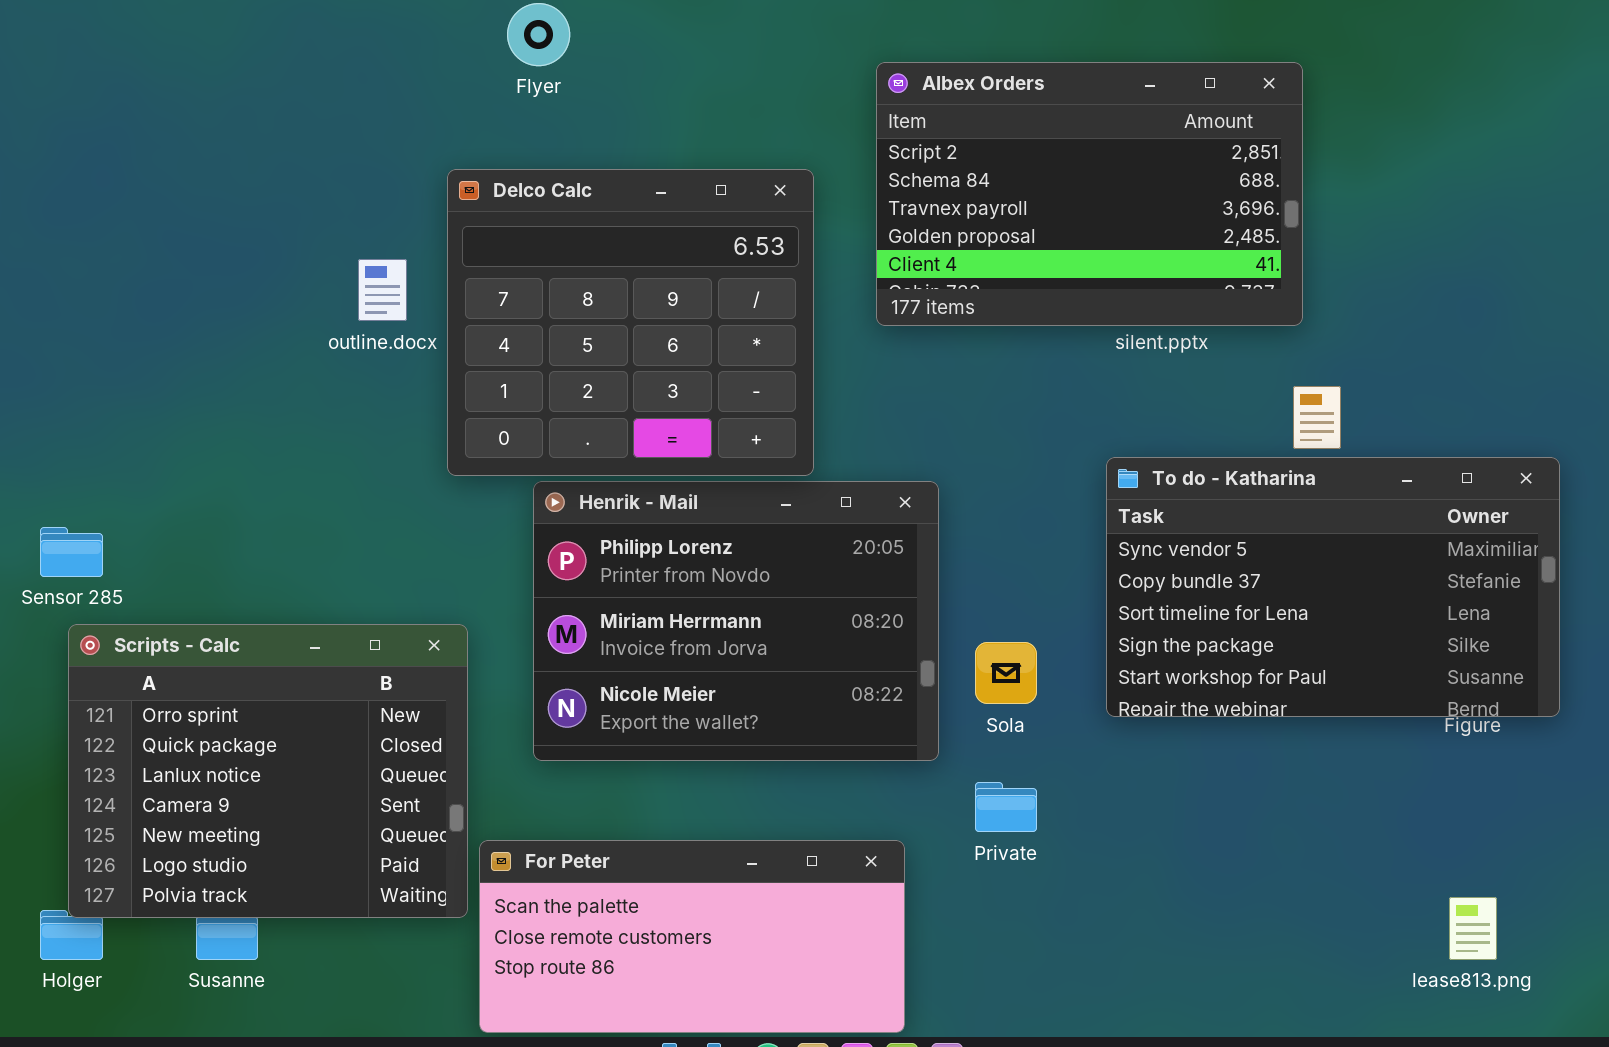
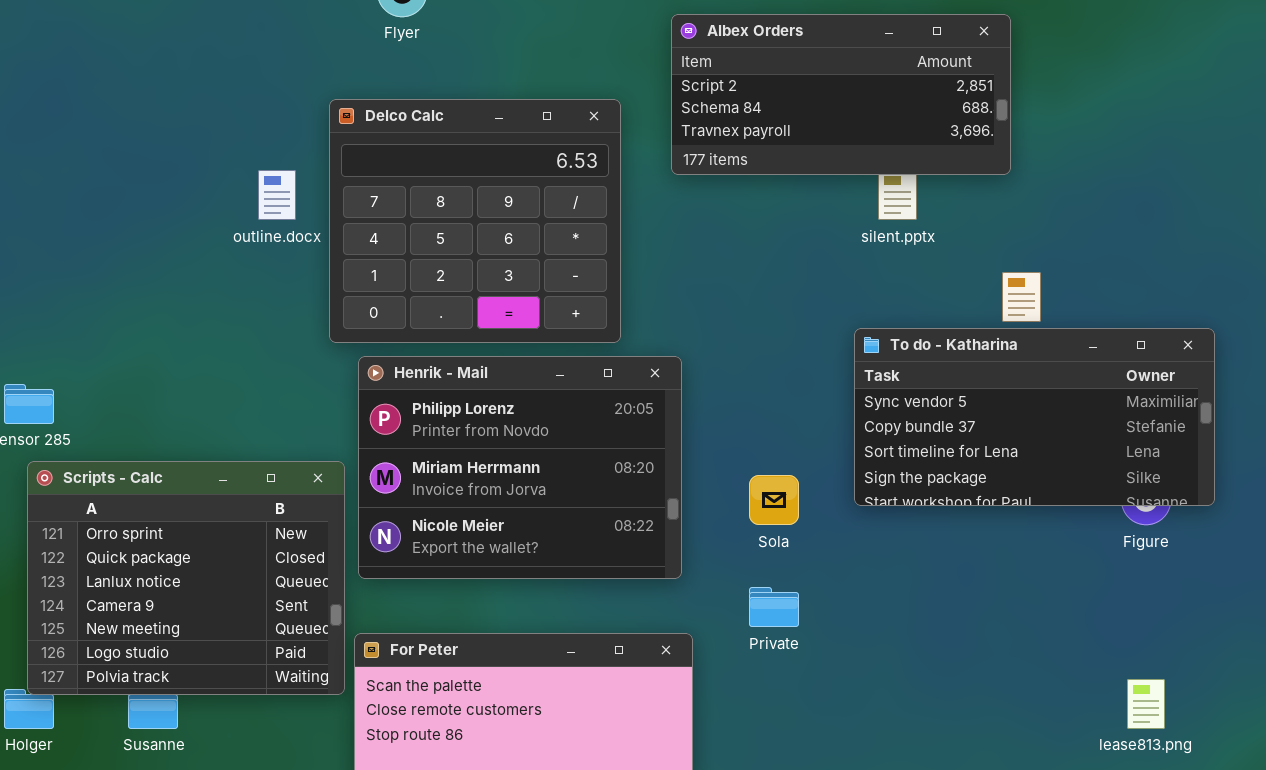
Albex Orders: [876,62,1303,326] -> [671,14,1011,175], resized
To do - Katharina: [1106,457,1560,717] -> [854,328,1215,506], resized
Henrik - Mail: [533,481,939,761] -> [358,356,682,579], moved

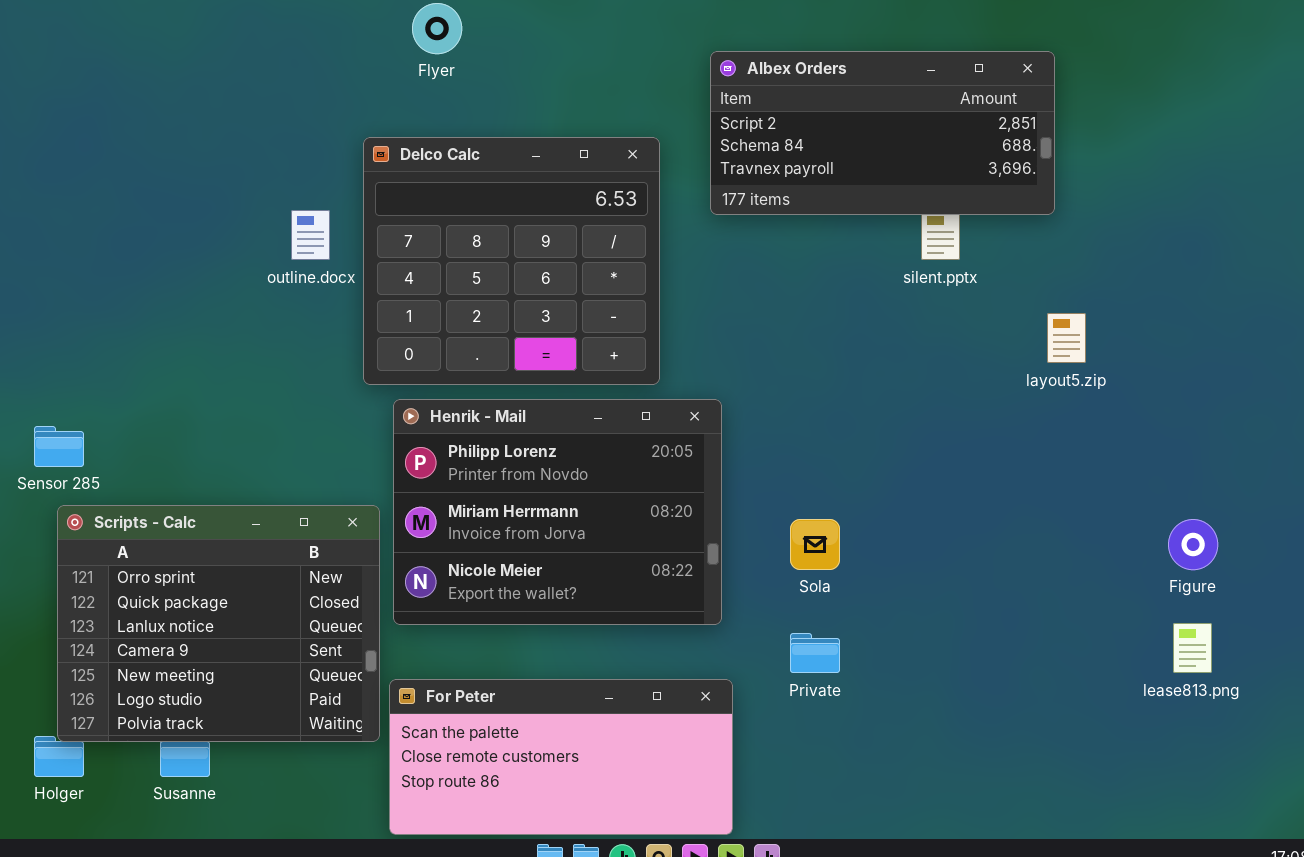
To do - Katharina: [854,328,1215,506] -> none, closed
lease813.png: [1127,679,1165,729] -> [1173,623,1212,673], moved

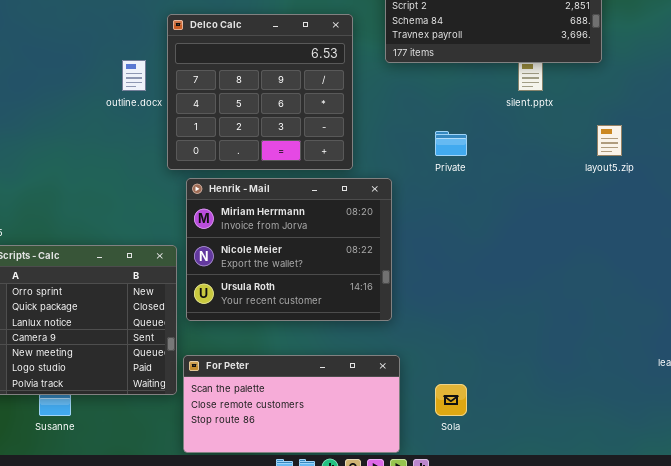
Henrik - Mail: [393,399,722,625] -> [186,178,392,321], scrolled down 1 row
Sola: [790,519,840,570] -> [435,384,467,416], moved
Private: [790,633,840,673] -> [435,131,467,156], moved

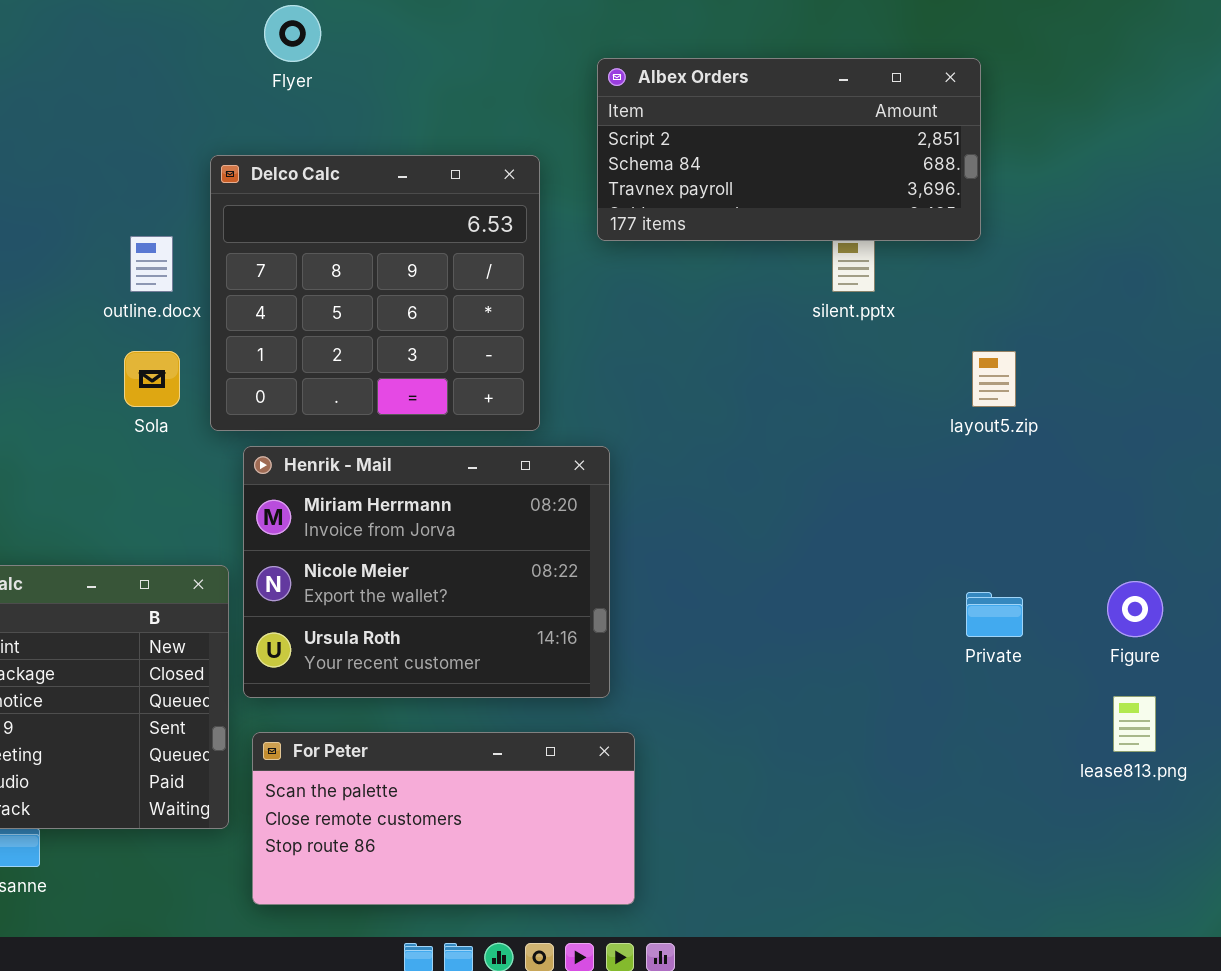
Private: [435,131,467,156] -> [966,592,1023,637], moved
For Peter: [183,355,400,453] -> [252,732,635,905], moved
Sola: [435,384,467,416] -> [124,351,180,407], moved

